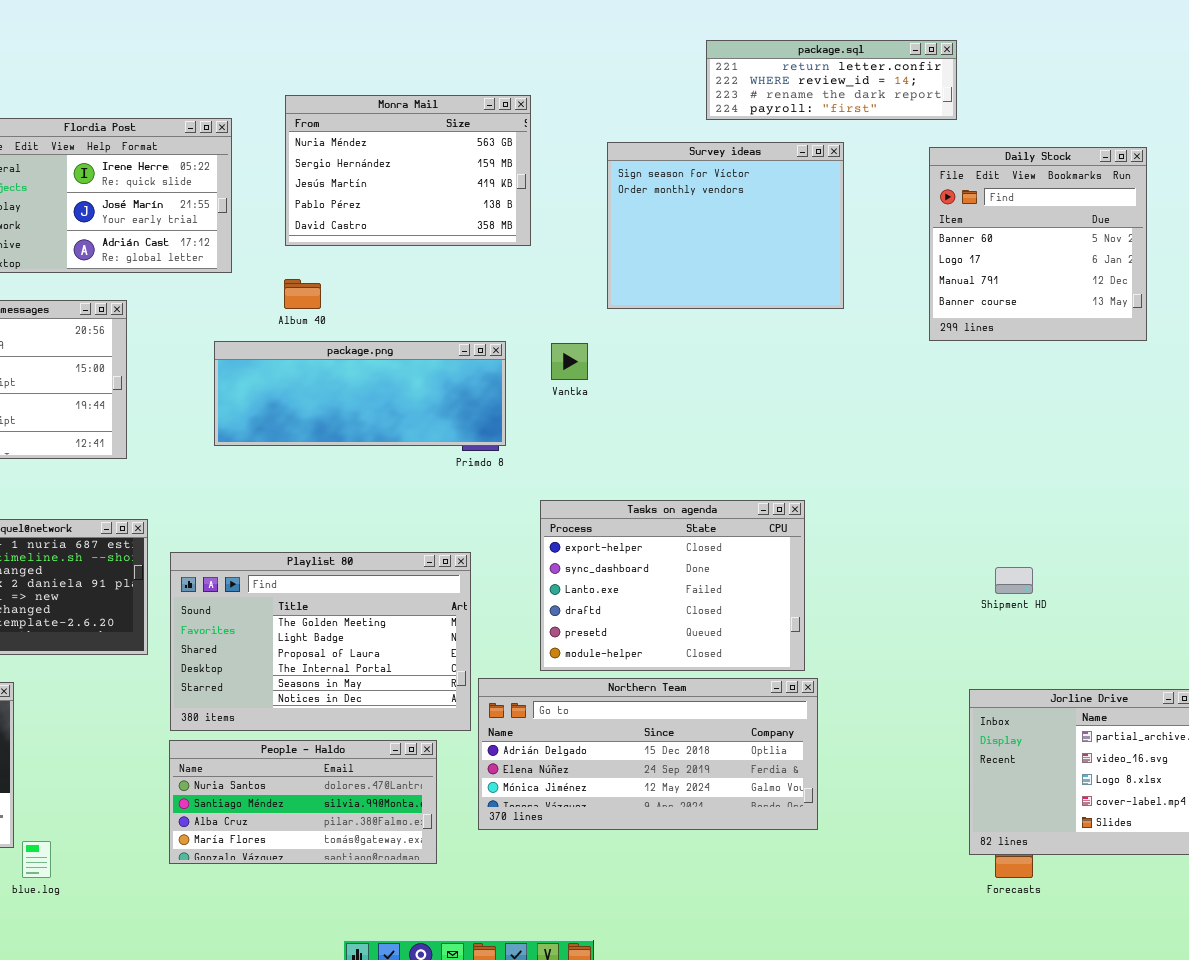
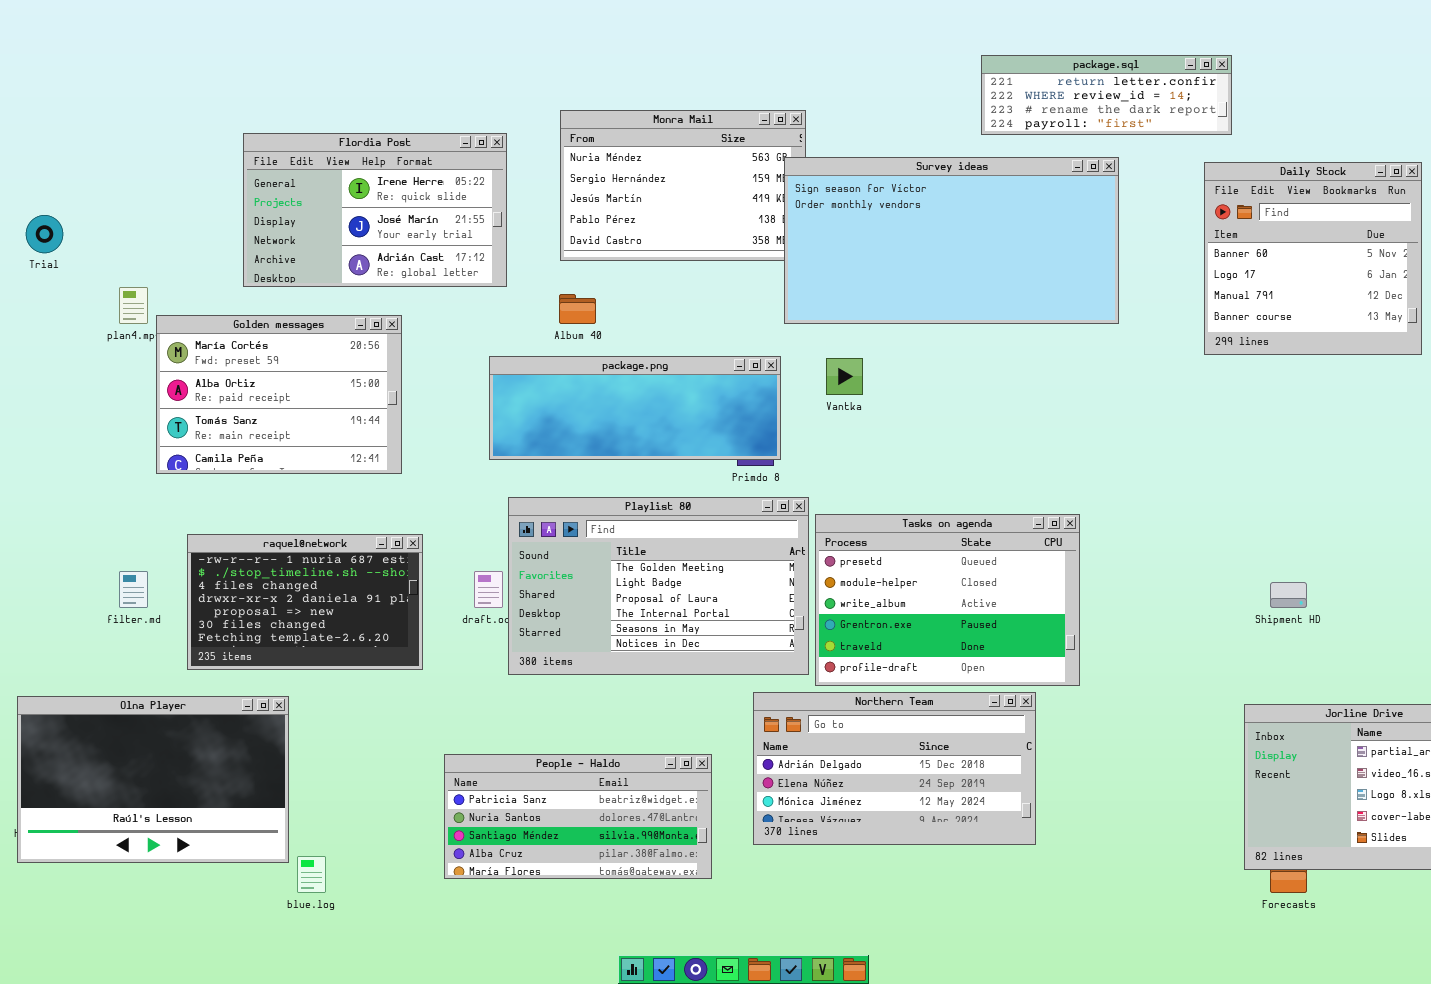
Survey ideas: [607,142,844,309] -> [784,157,1119,324], resized
Tasks on agenda: [540,500,805,671] -> [815,514,1080,686], scrolled down 4 rows
Playlist 80: [170,552,471,731] -> [508,497,809,675], moved
Northern Team: [478,678,818,830] -> [753,692,1036,845], resized
People - Haldo: [169,740,437,864] -> [444,754,712,879], scrolled up 1 row

